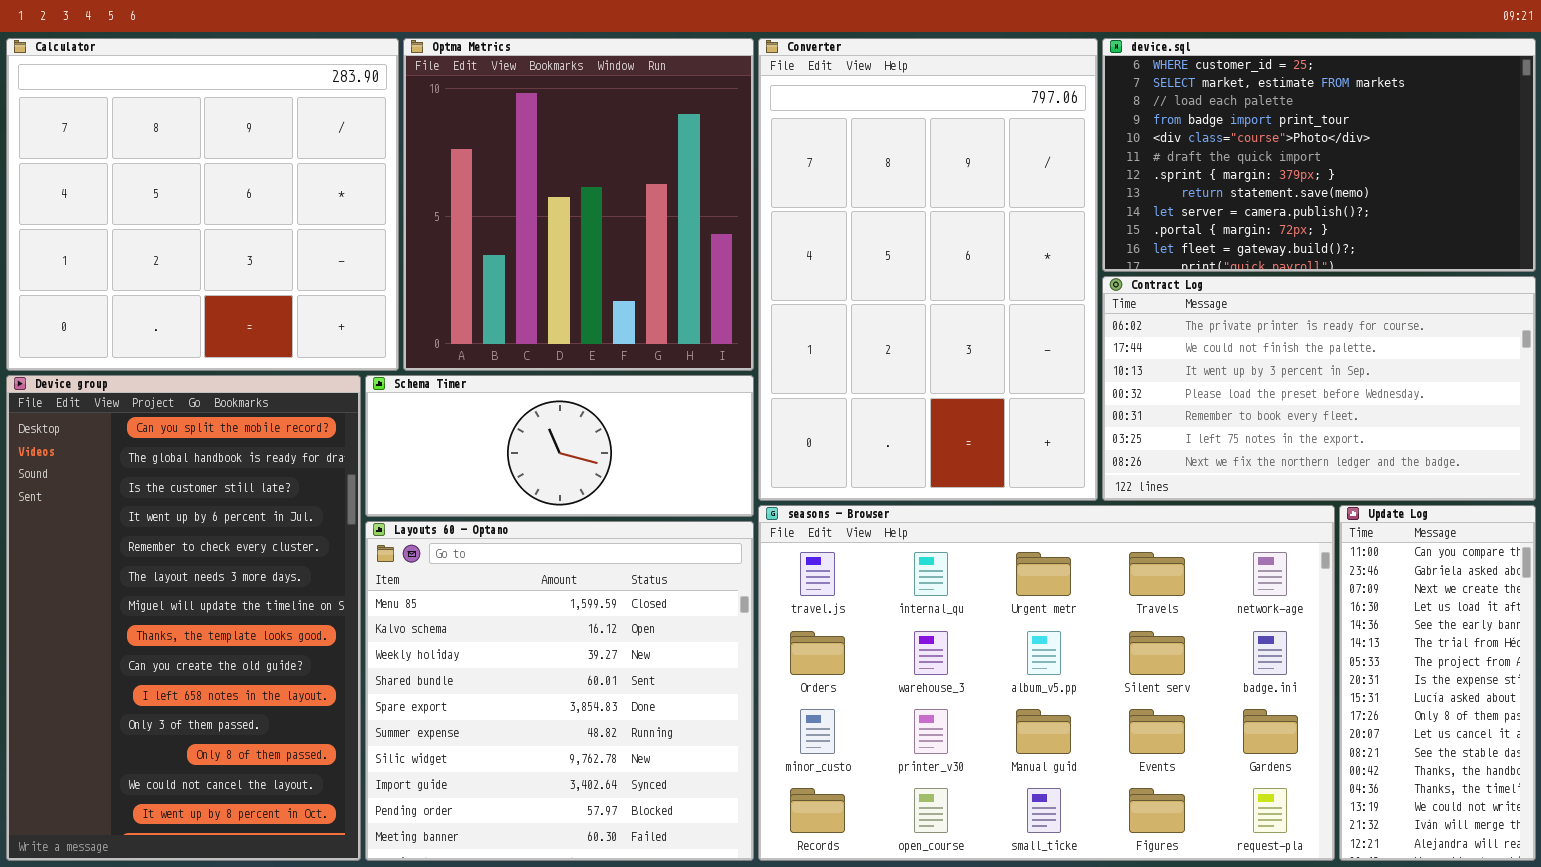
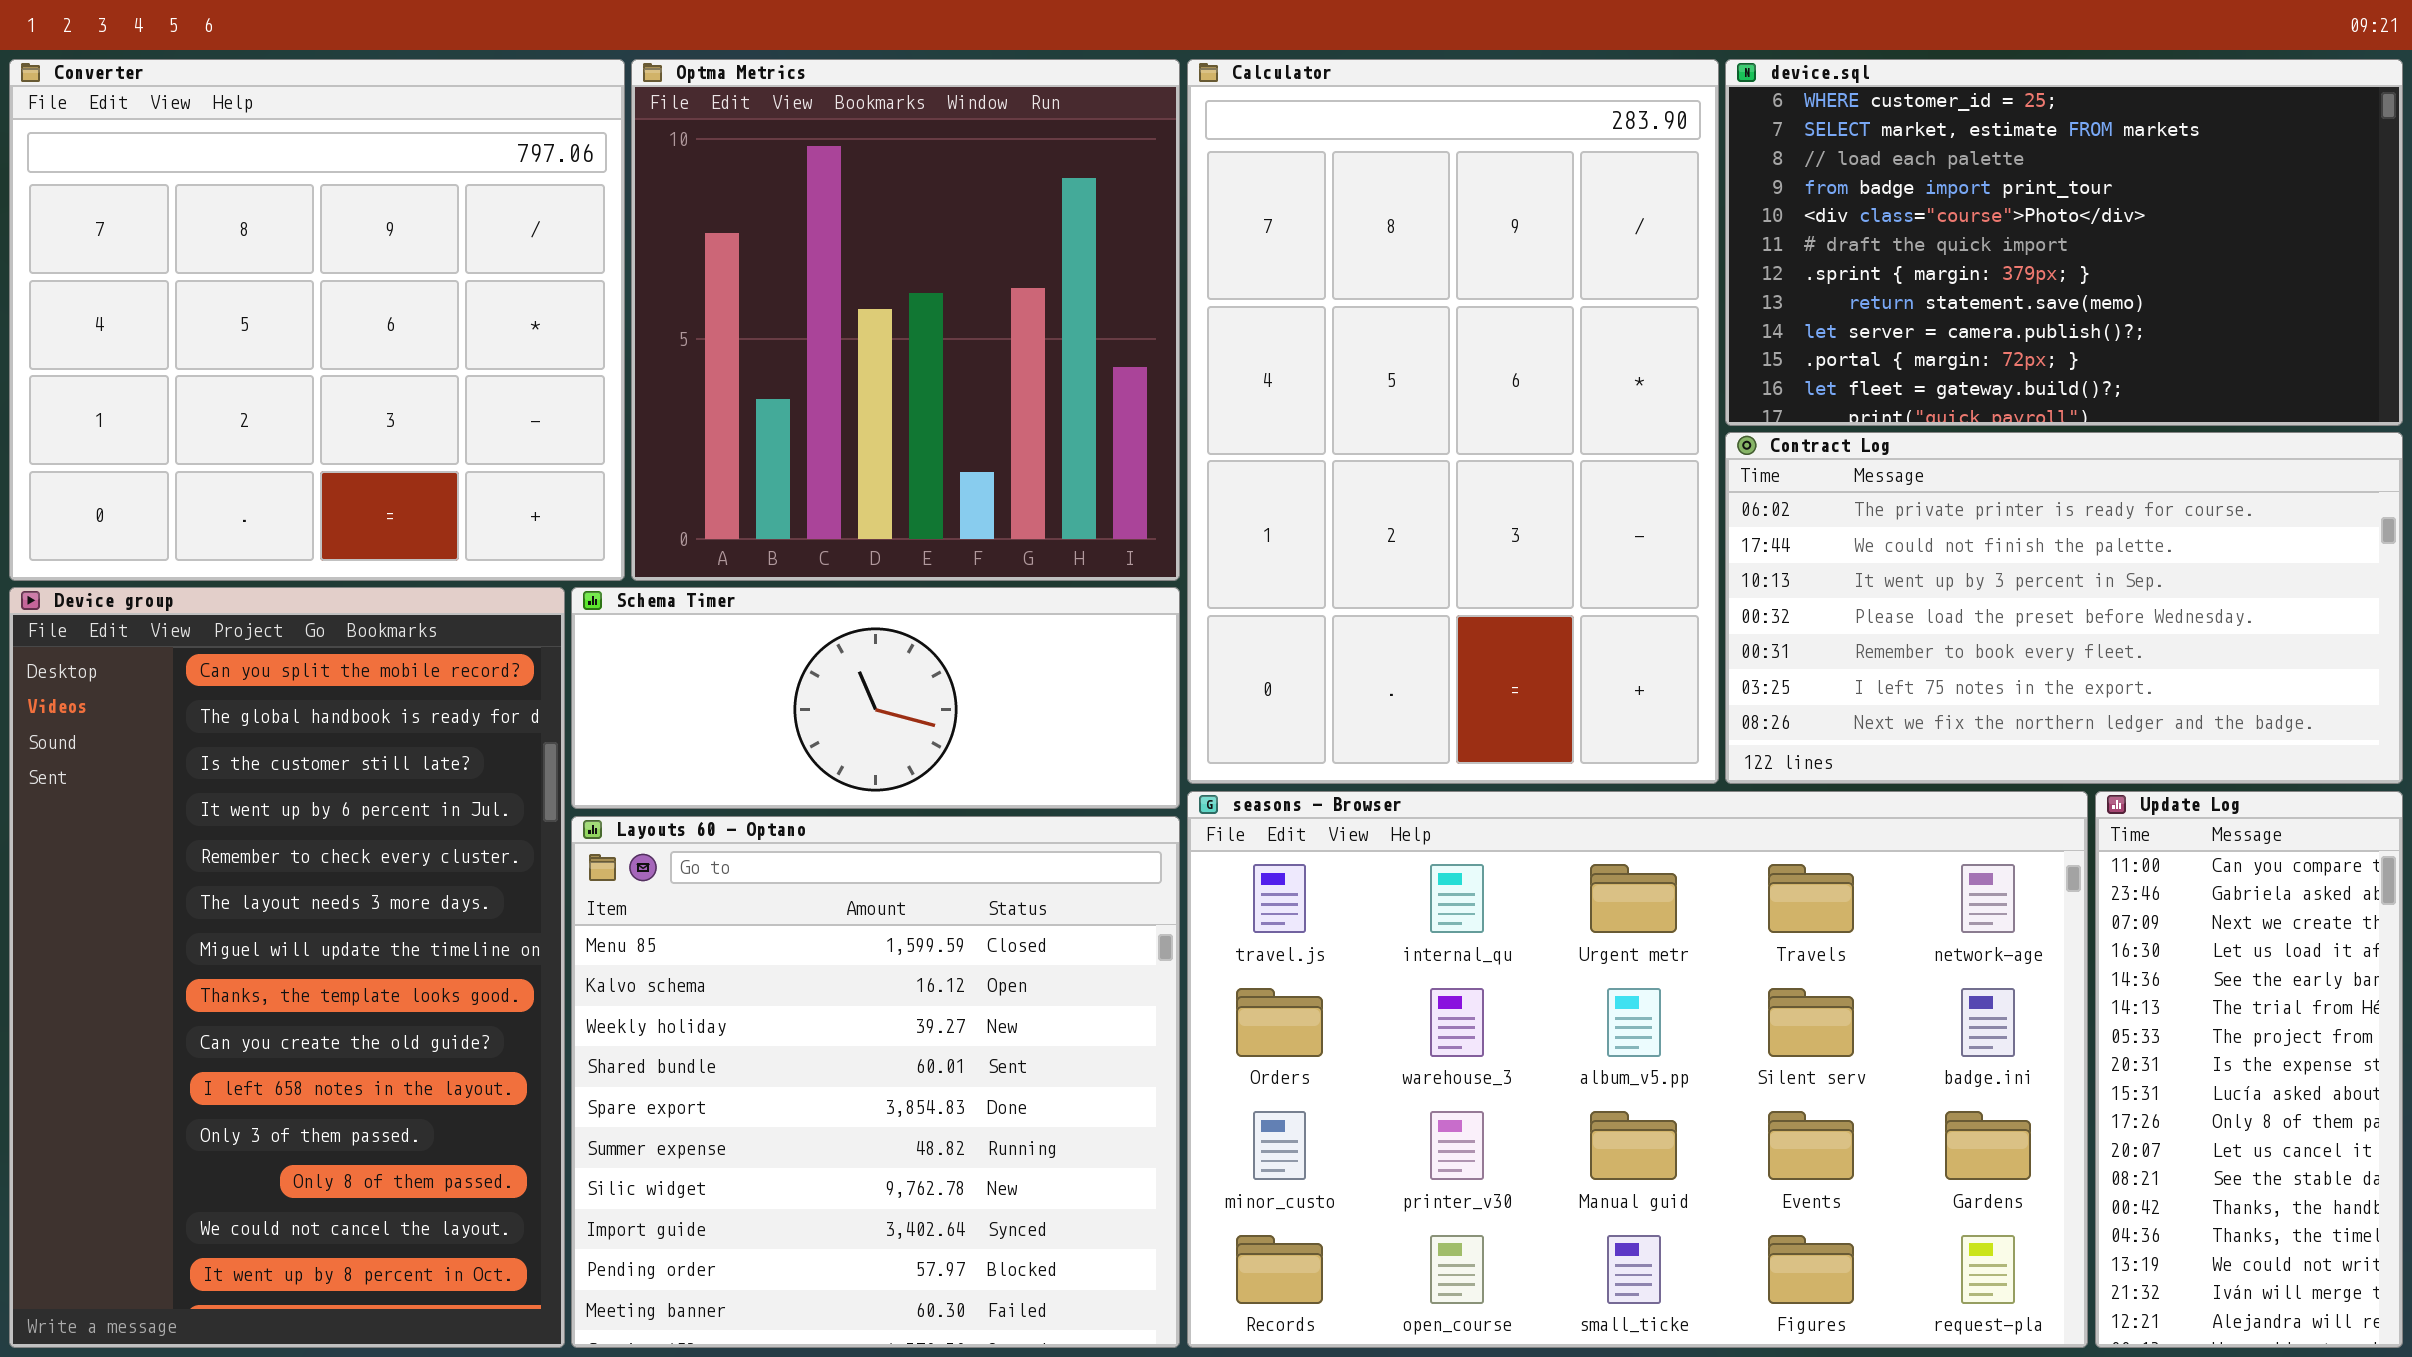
Calculator: [6,38,399,371] -> [1187,59,1719,784], moved, resized
Converter: [758,38,1098,501] -> [9,59,625,581], moved, resized

